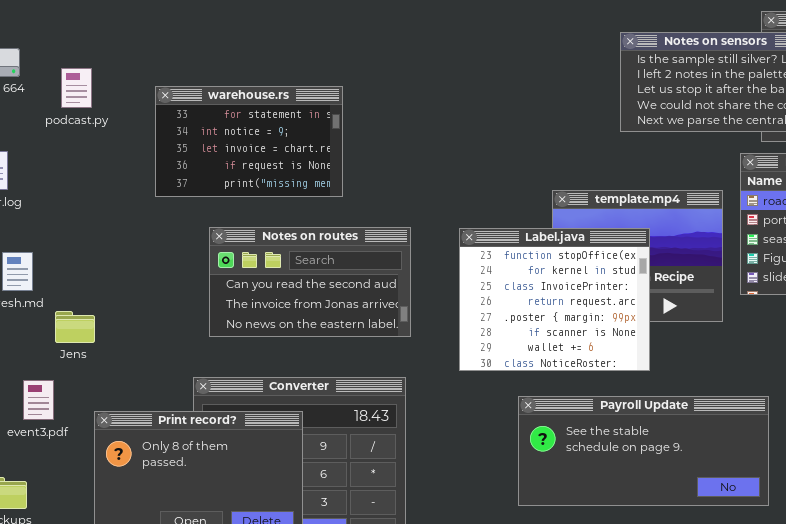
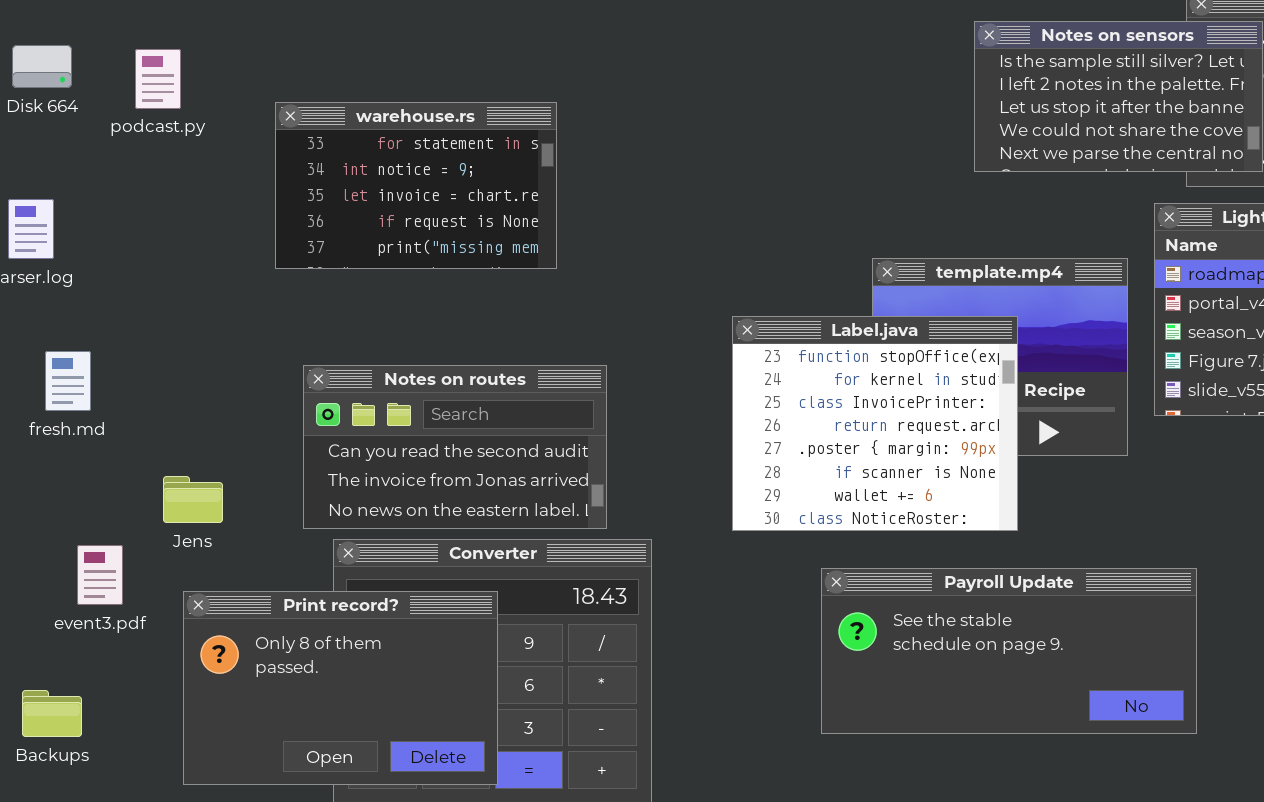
podcast.py: [61,68,92,108] -> [135,49,181,109], moved
Notes on routes: [209,227,411,337] -> [303,365,607,529], moved
Jens: [55,311,95,343] -> [163,476,223,523], moved

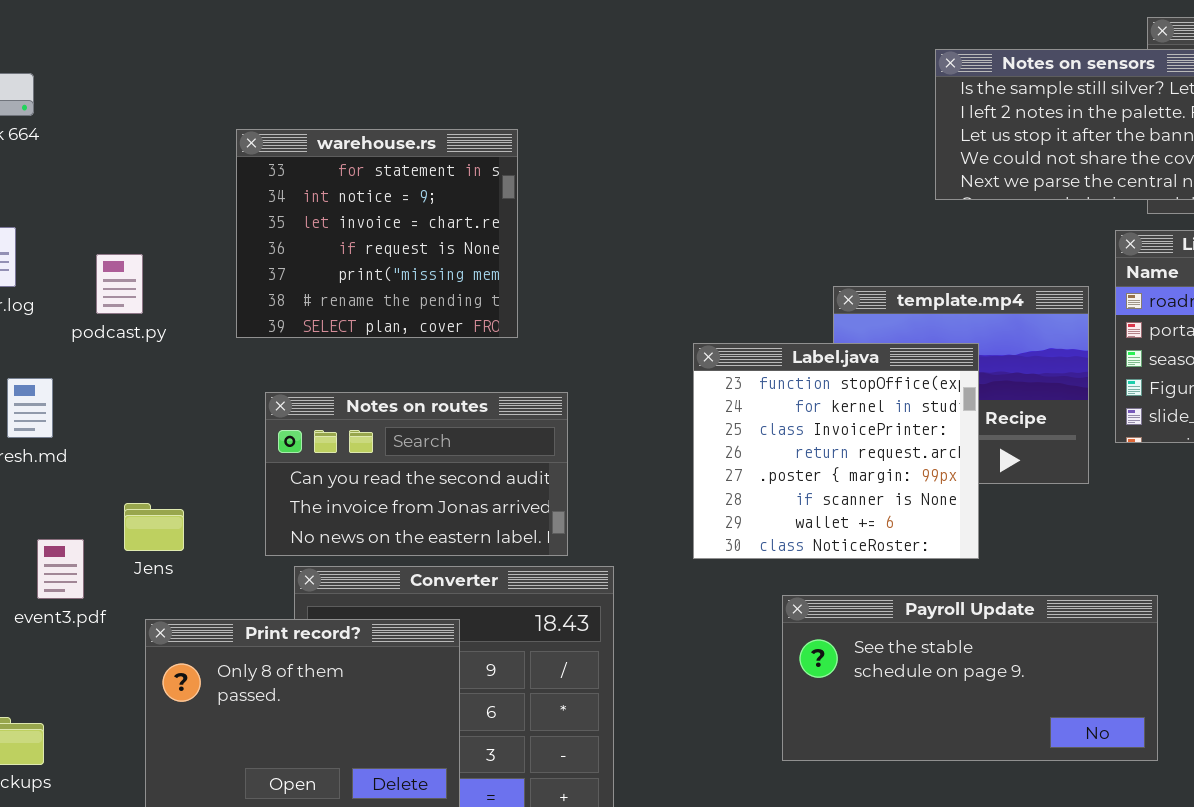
podcast.py: [135,49,181,109] -> [96,254,143,314], moved
warehouse.rs: [275,102,557,269] -> [236,129,518,338], resized
event3.pdf: [77,545,123,605] -> [37,539,84,599], moved

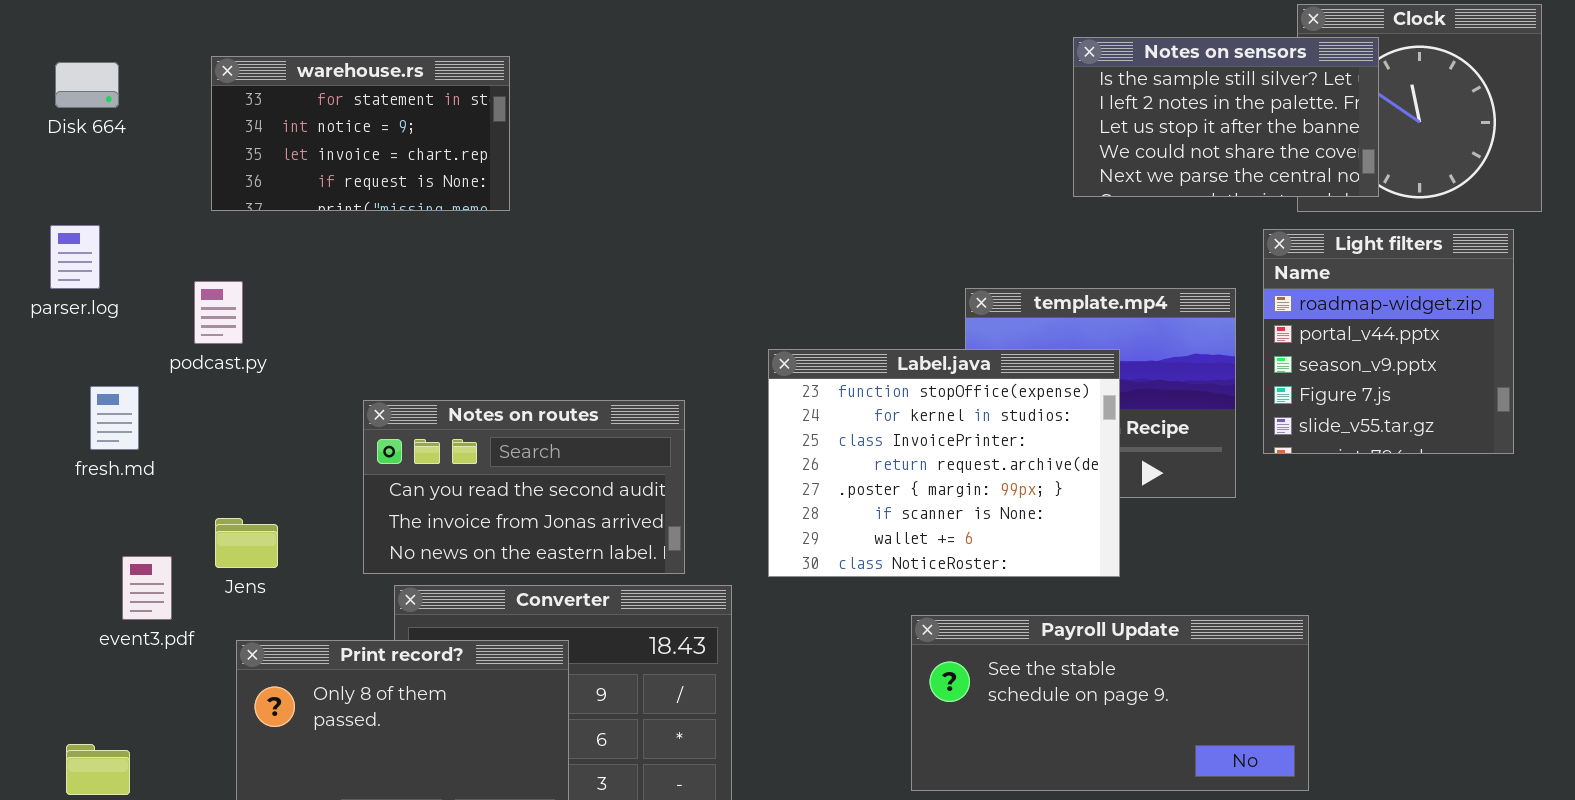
warehouse.rs: [236,129,518,338] -> [211,56,510,211], moved, resized
podcast.py: [96,254,143,314] -> [194,281,243,344], moved
Label.java: [693,343,979,559] -> [768,349,1120,577], resized

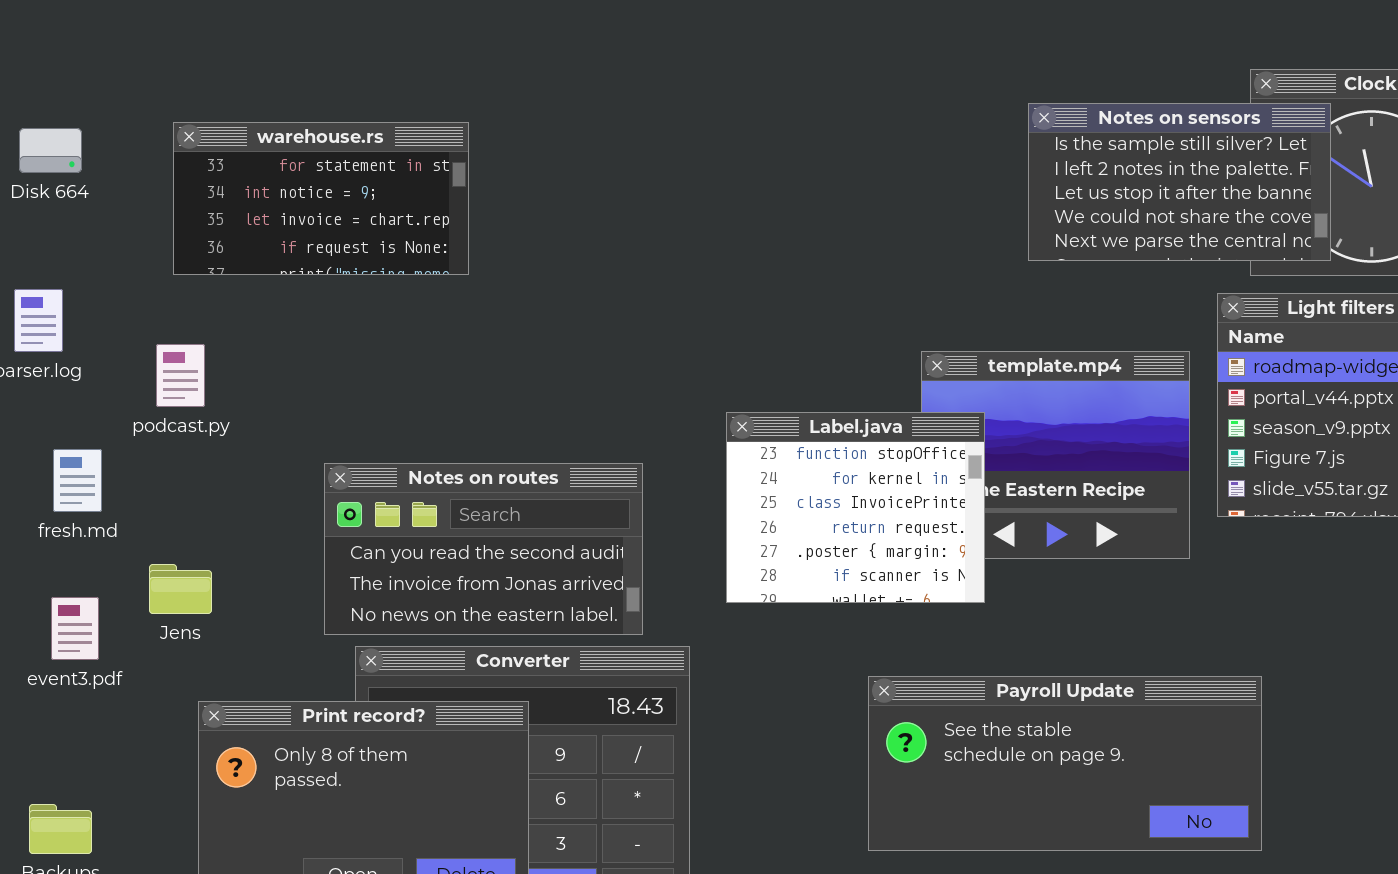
Label.java: [768,349,1120,577] -> [726,412,985,603], resized
Jens: [215,518,278,568] -> [149,564,212,614], moved
event3.pdf: [122,556,172,620] -> [51,597,99,660], moved

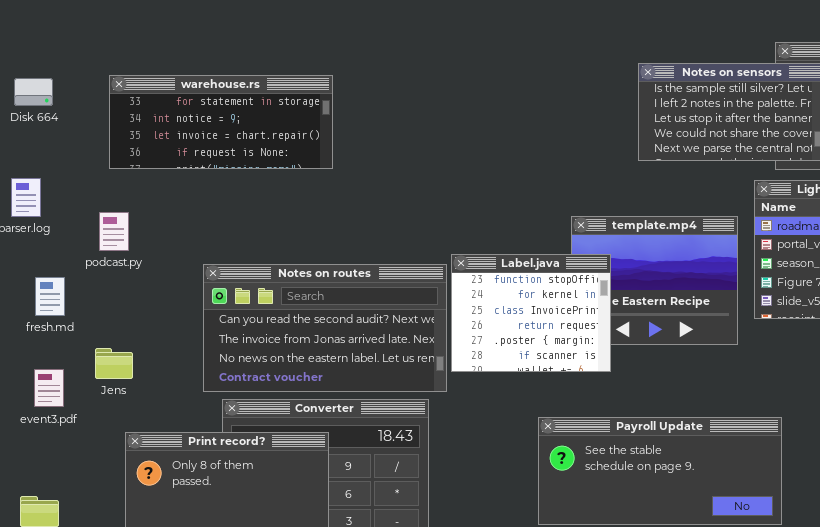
warehouse.rs: [173,122,469,275] -> [109,75,333,169], resized
Notes on routes: [324,463,643,635] -> [203,264,447,392], resized

